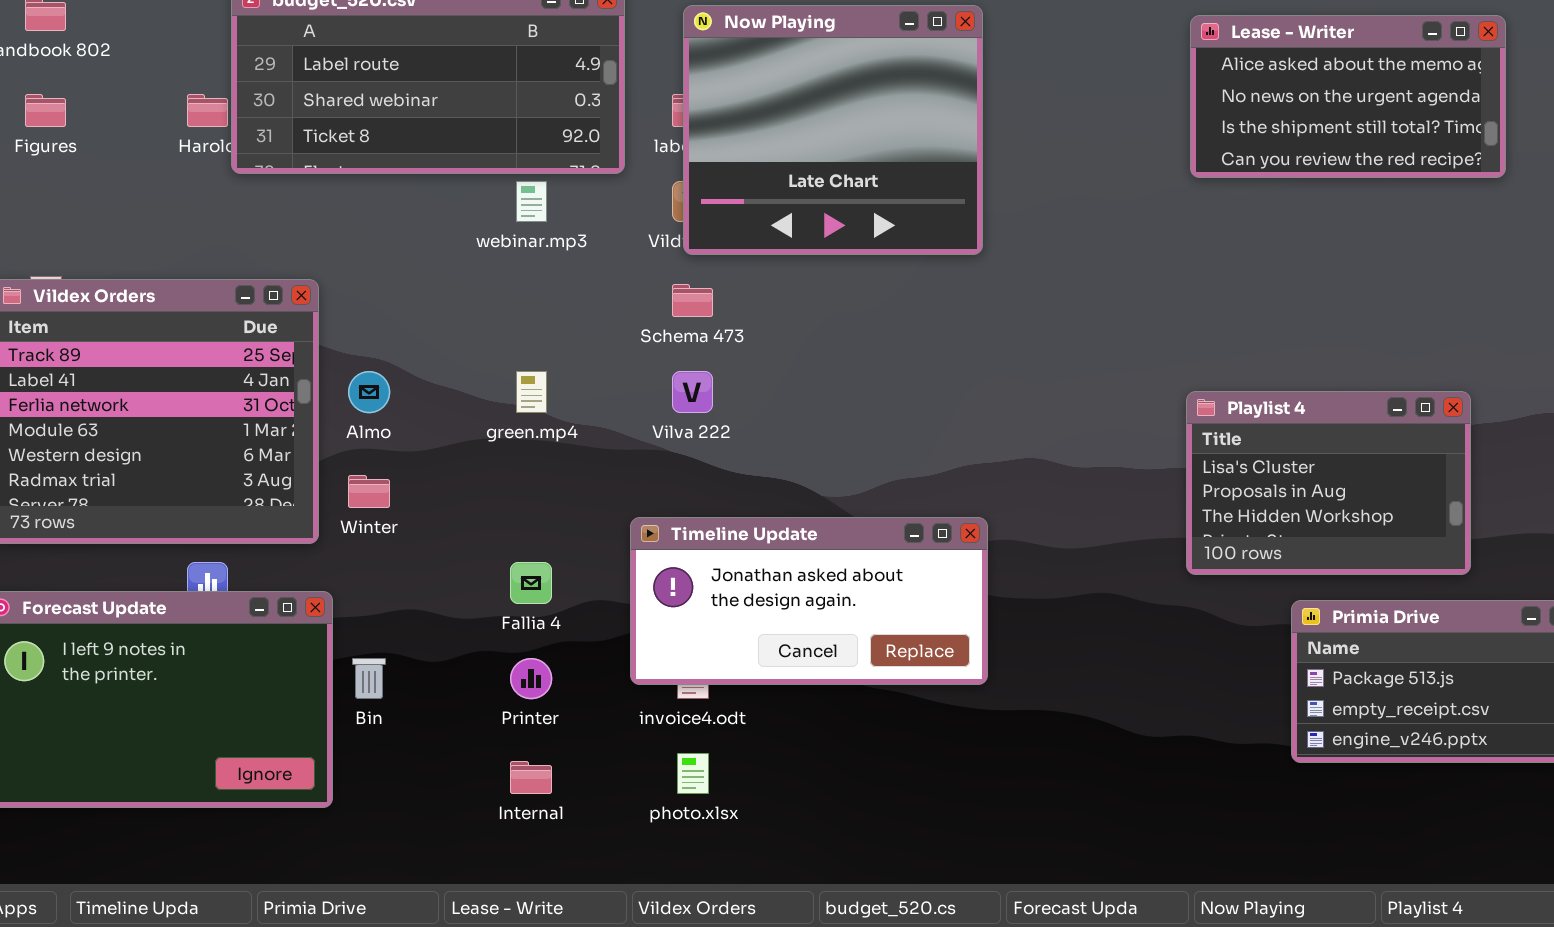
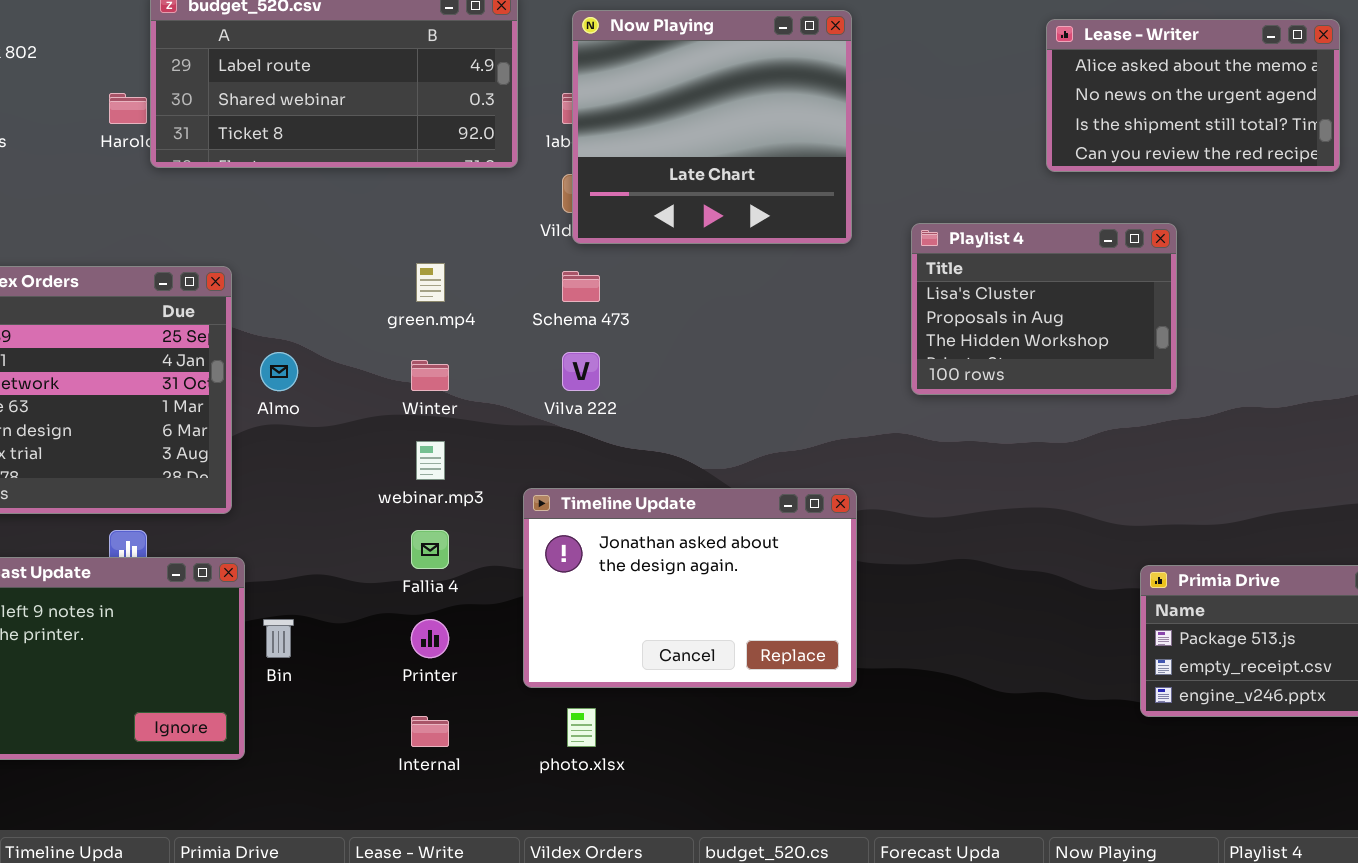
webinar.mp3: [516,181,547,222] -> [416,441,445,480], moved
green.mp4: [516,371,547,413] -> [416,263,445,302], moved
Playlist 4: [1186,391,1471,575] -> [911,223,1177,395], moved
Winter: [348,475,390,508] -> [411,360,449,391], moved
Timeline Update: [630,517,988,685] -> [523,488,857,688], resized

